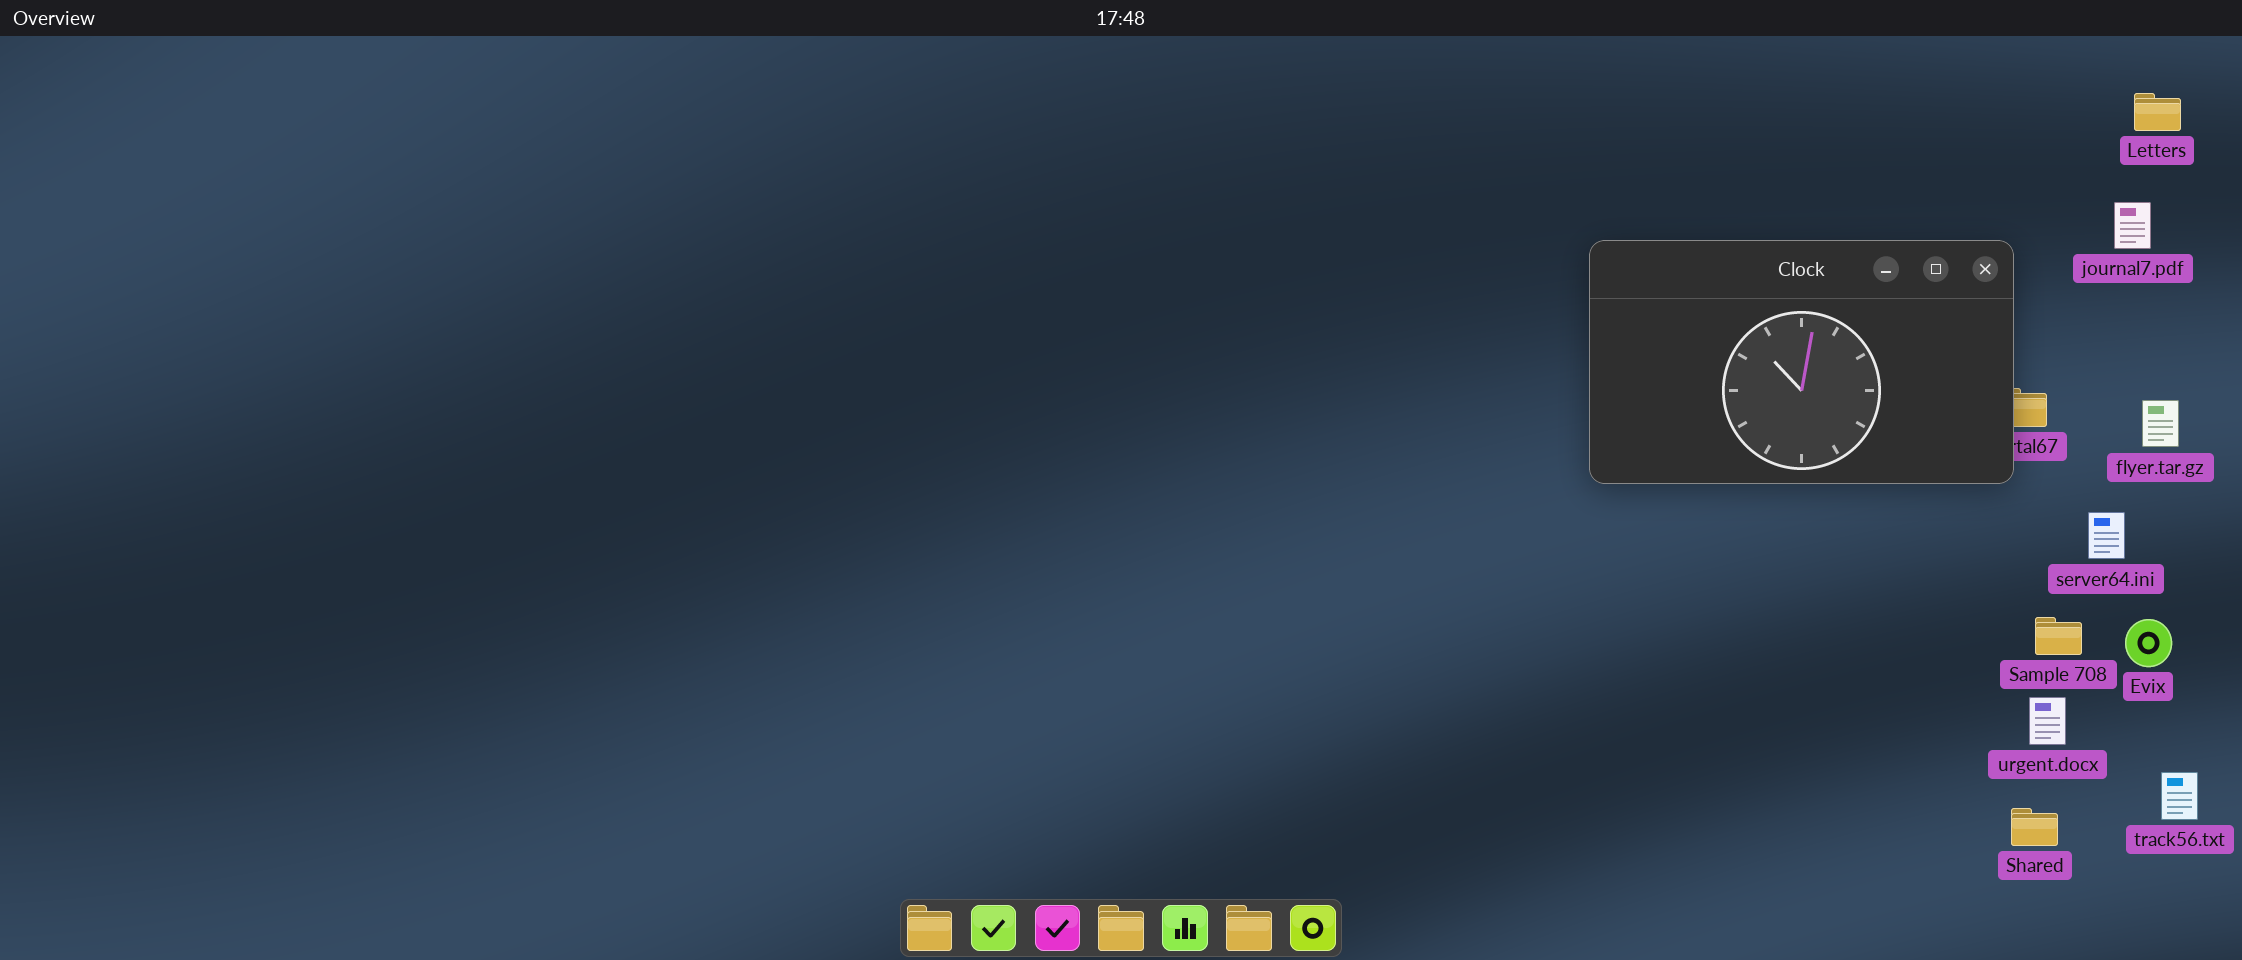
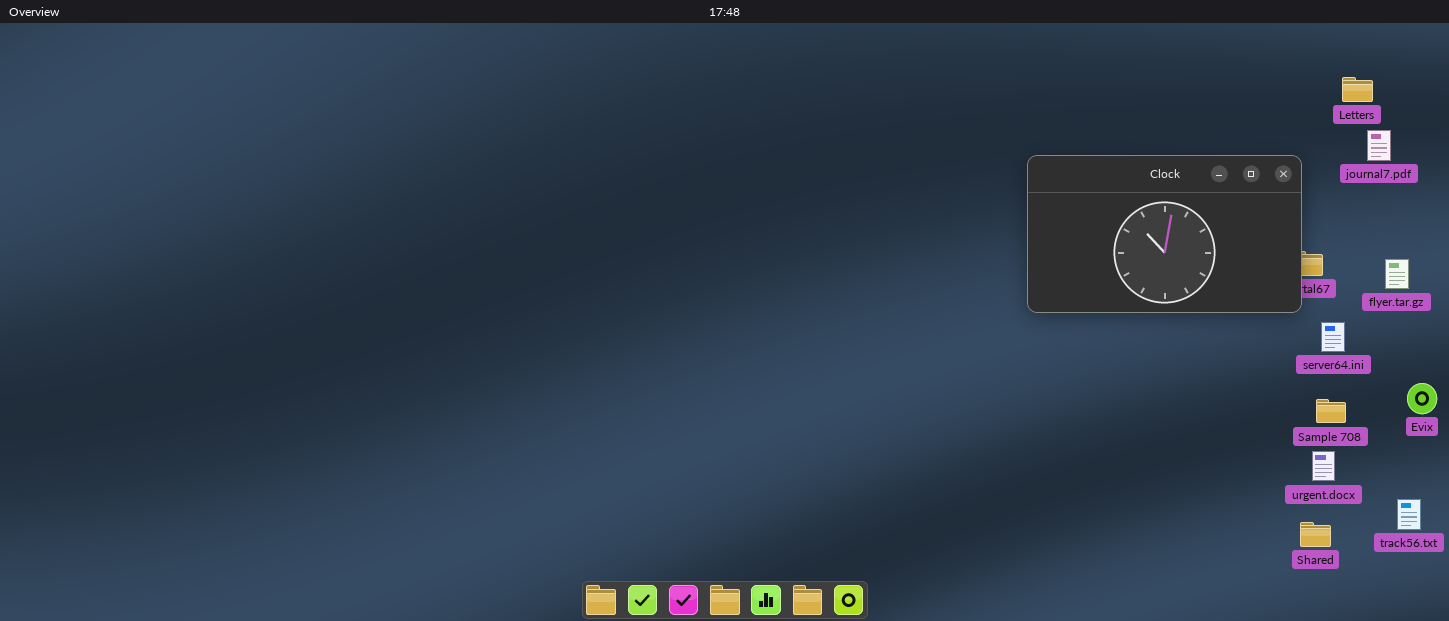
Letters: [2134,93,2181,131] -> [1342,77,1373,102], moved
server64.ini: [2088,512,2125,559] -> [1321,322,1345,352], moved
Evix: [2125,619,2172,667] -> [1407,383,1437,414], moved

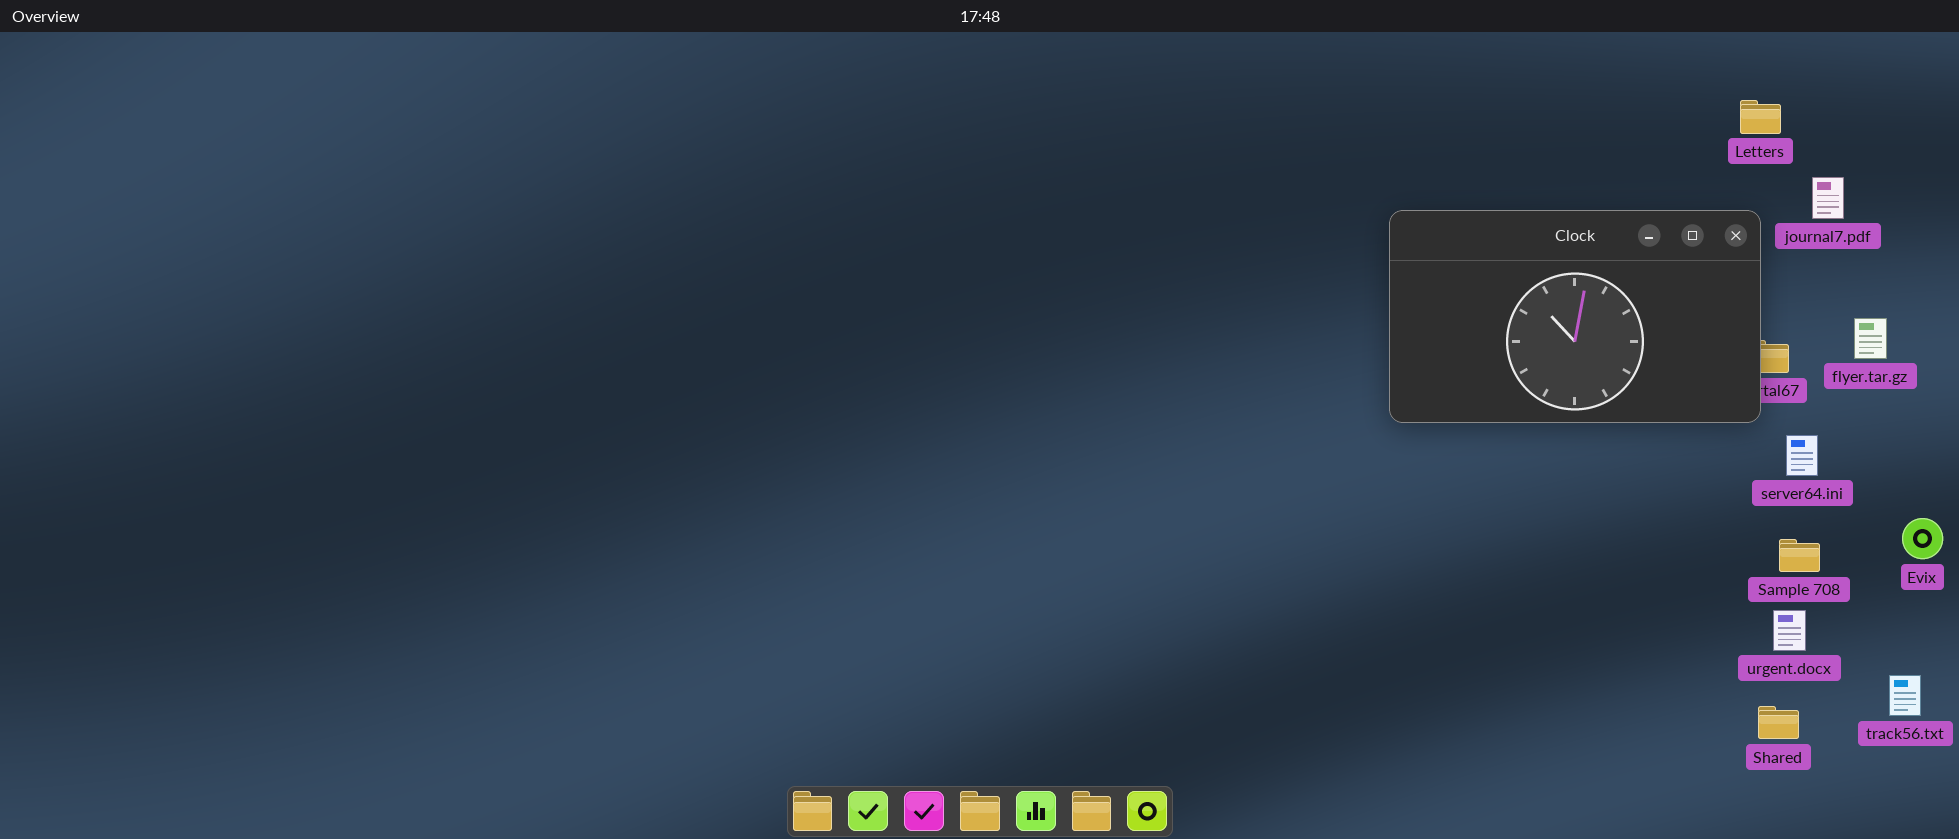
Letters: [1342,77,1373,102] -> [1740,100,1781,134], moved
journal7.pdf: [1367,130,1391,161] -> [1812,177,1844,219], moved
flyer.tar.gz: [1385,259,1409,289] -> [1854,318,1887,359], moved

